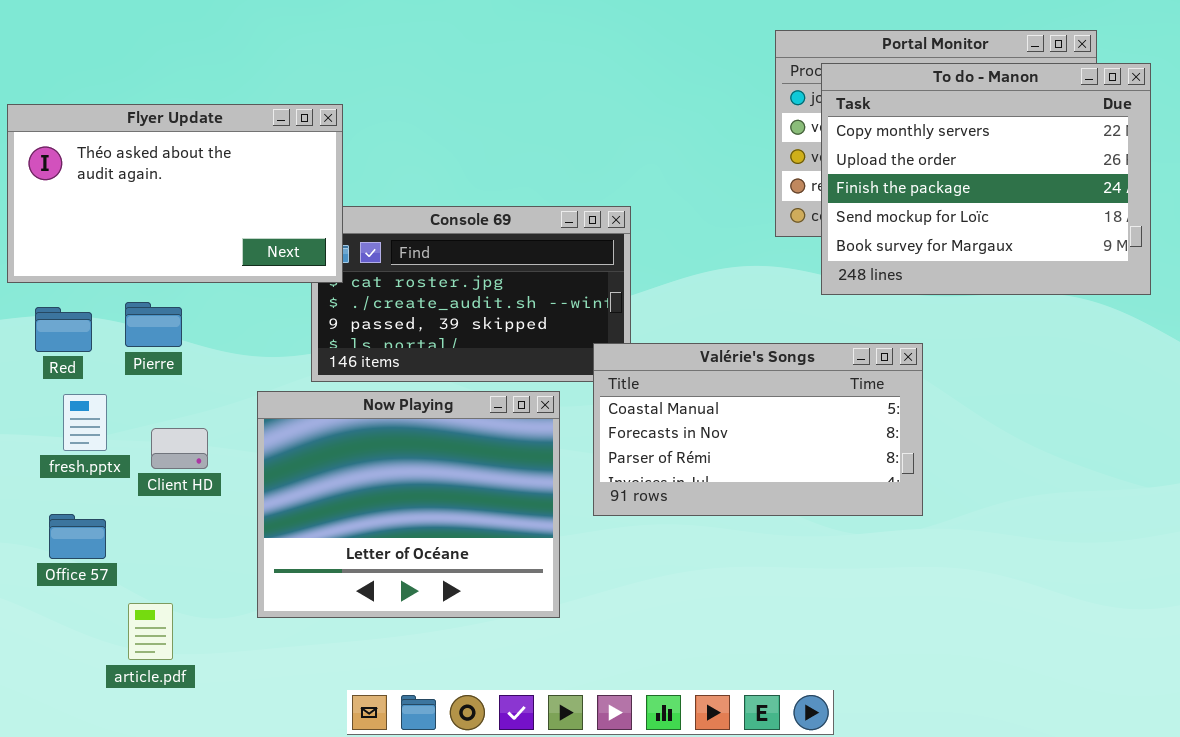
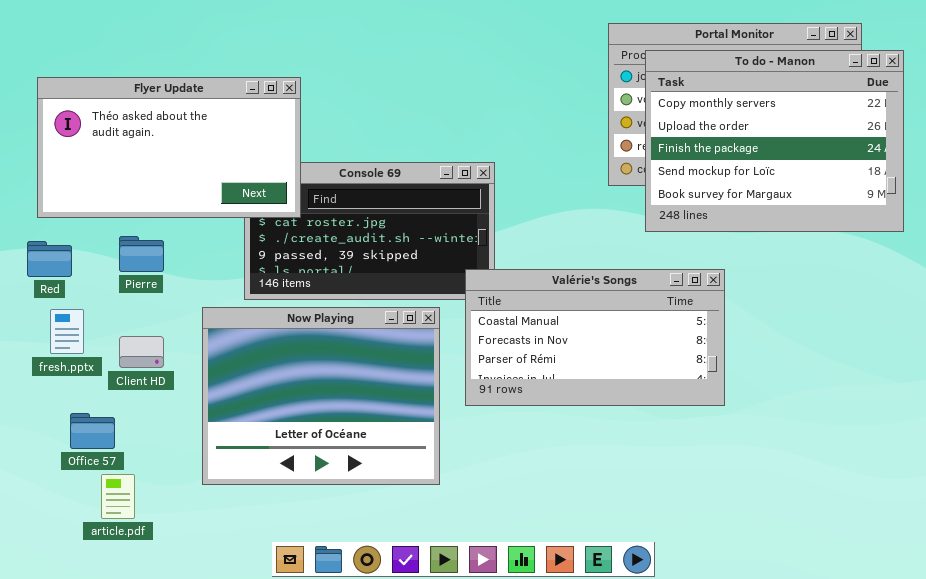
Flyer Update: [7,104,343,283] -> [37,77,301,218], moved
Pierre: [125,302,182,347] -> [119,236,164,272], moved
Office 57: [49,514,106,559] -> [70,413,115,449], moved

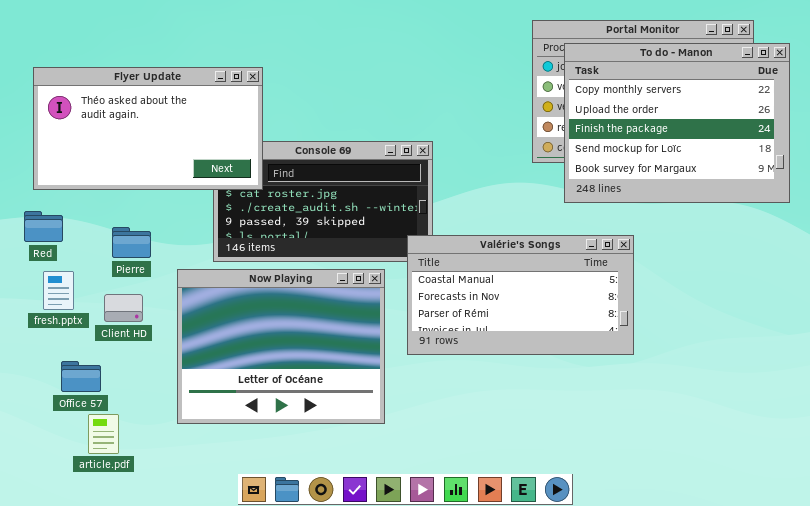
Pierre: [119,236,164,272] -> [112,227,151,258], moved

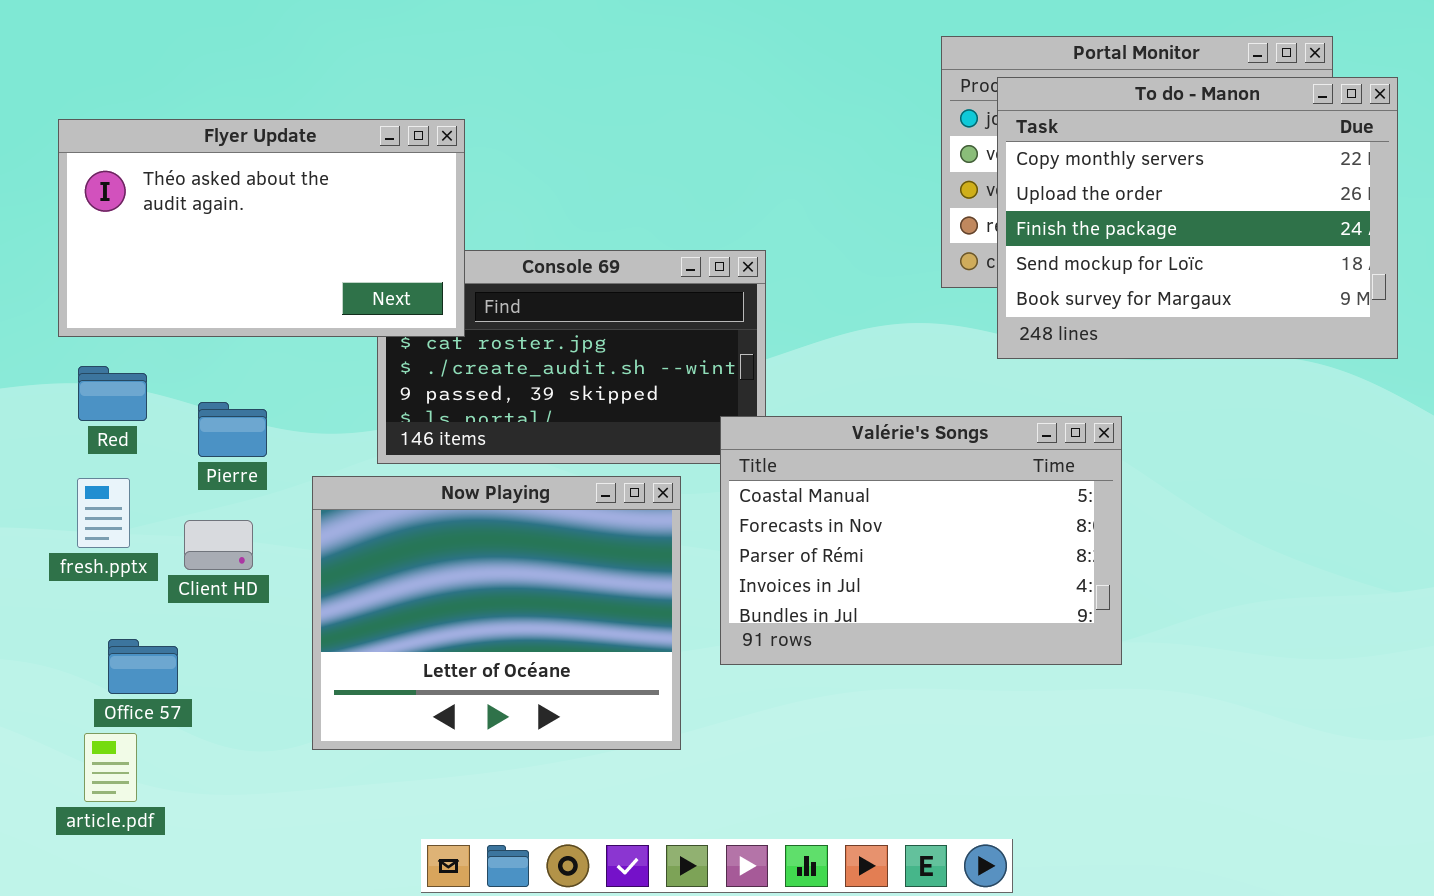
Red: [24,211,63,242] -> [78,366,147,421], moved
Valérie's Songs: [407,235,634,355] -> [720,416,1122,665], resized
article.pdf: [88,414,119,454] -> [84,733,137,802], moved

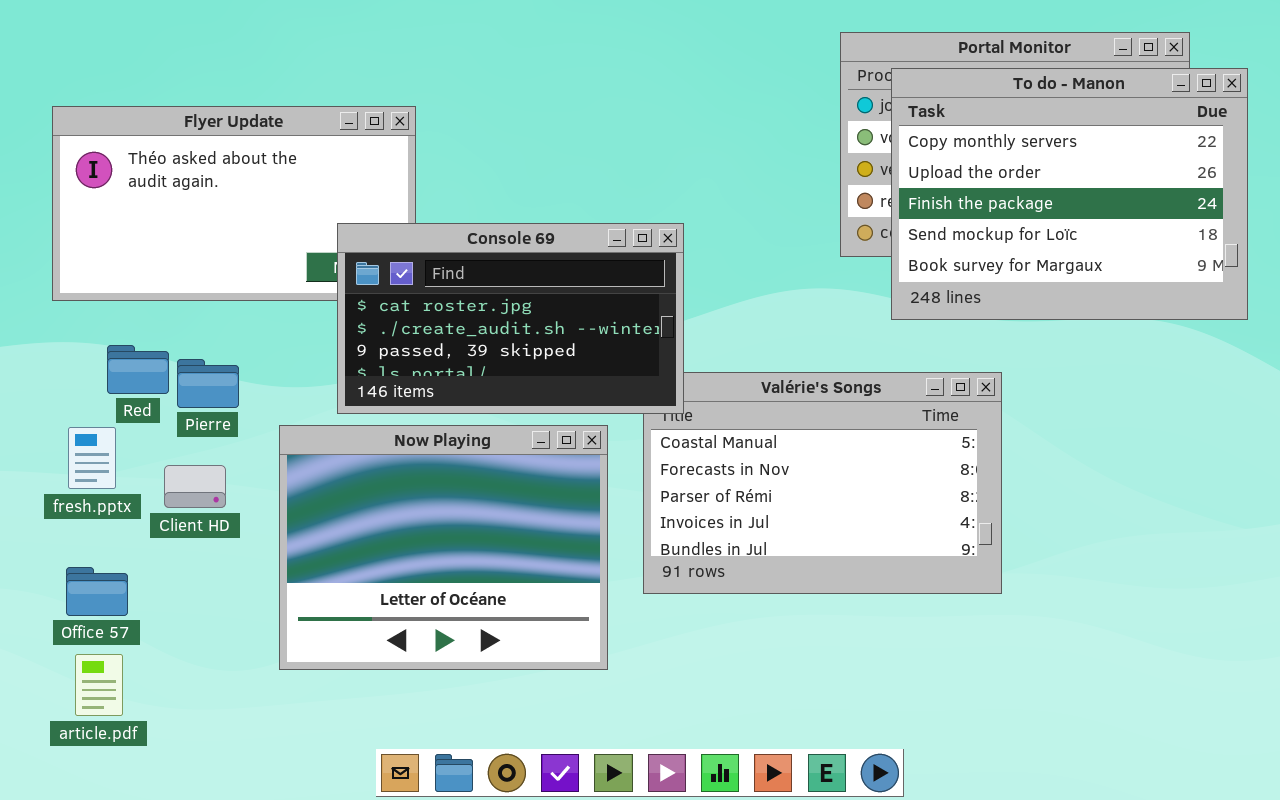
Console 69: [377,250,766,464] -> [337,223,684,414], raised
Red: [78,366,147,421] -> [107,345,169,394], moved
Office 57: [108,639,178,694] -> [66,567,128,616], moved

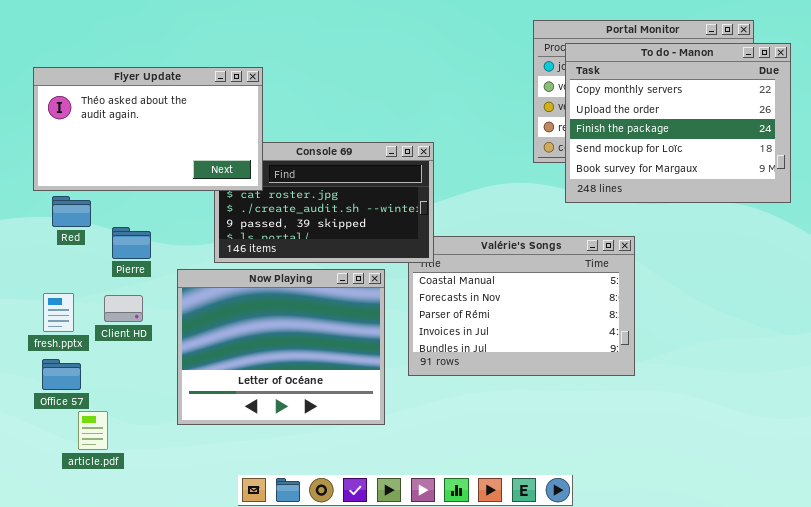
Flyer Update: [52,106,416,301] -> [33,67,263,191], raised
Red: [107,345,169,394] -> [52,196,91,227], moved
fresh.pptx: [68,427,116,489] -> [43,293,74,332], moved
article.pdf: [75,654,123,716] -> [78,411,108,450], moved

